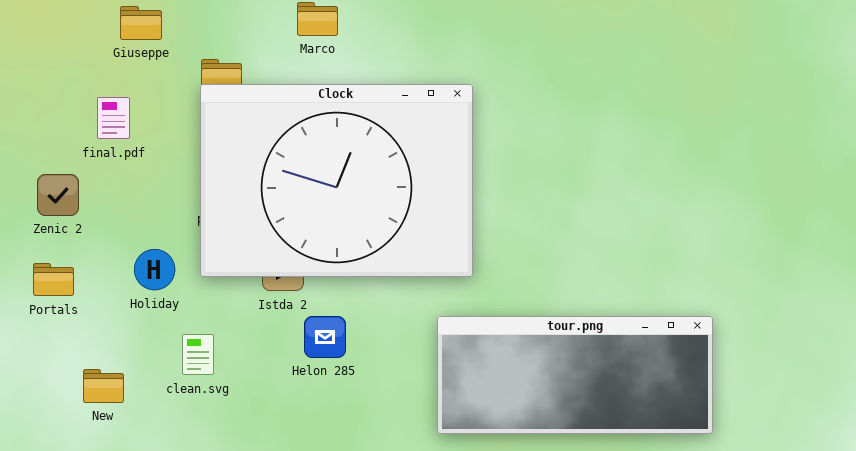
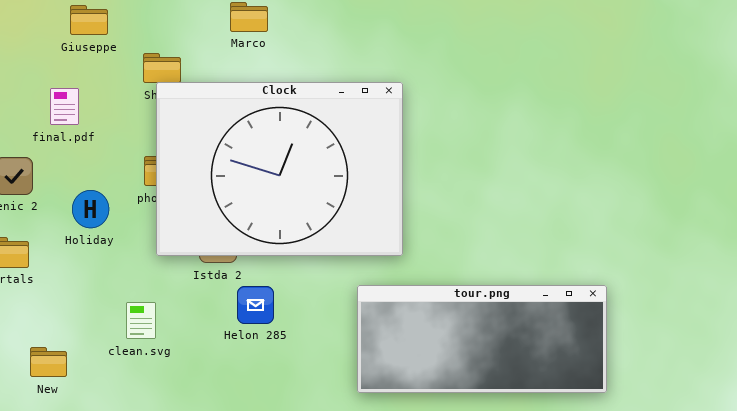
Clock: [200,84,473,277] -> [156,82,403,256], moved
Holiday: [134,249,175,290] -> [72,190,109,228], moved
New: [83,369,124,403] -> [30,347,67,377], moved

